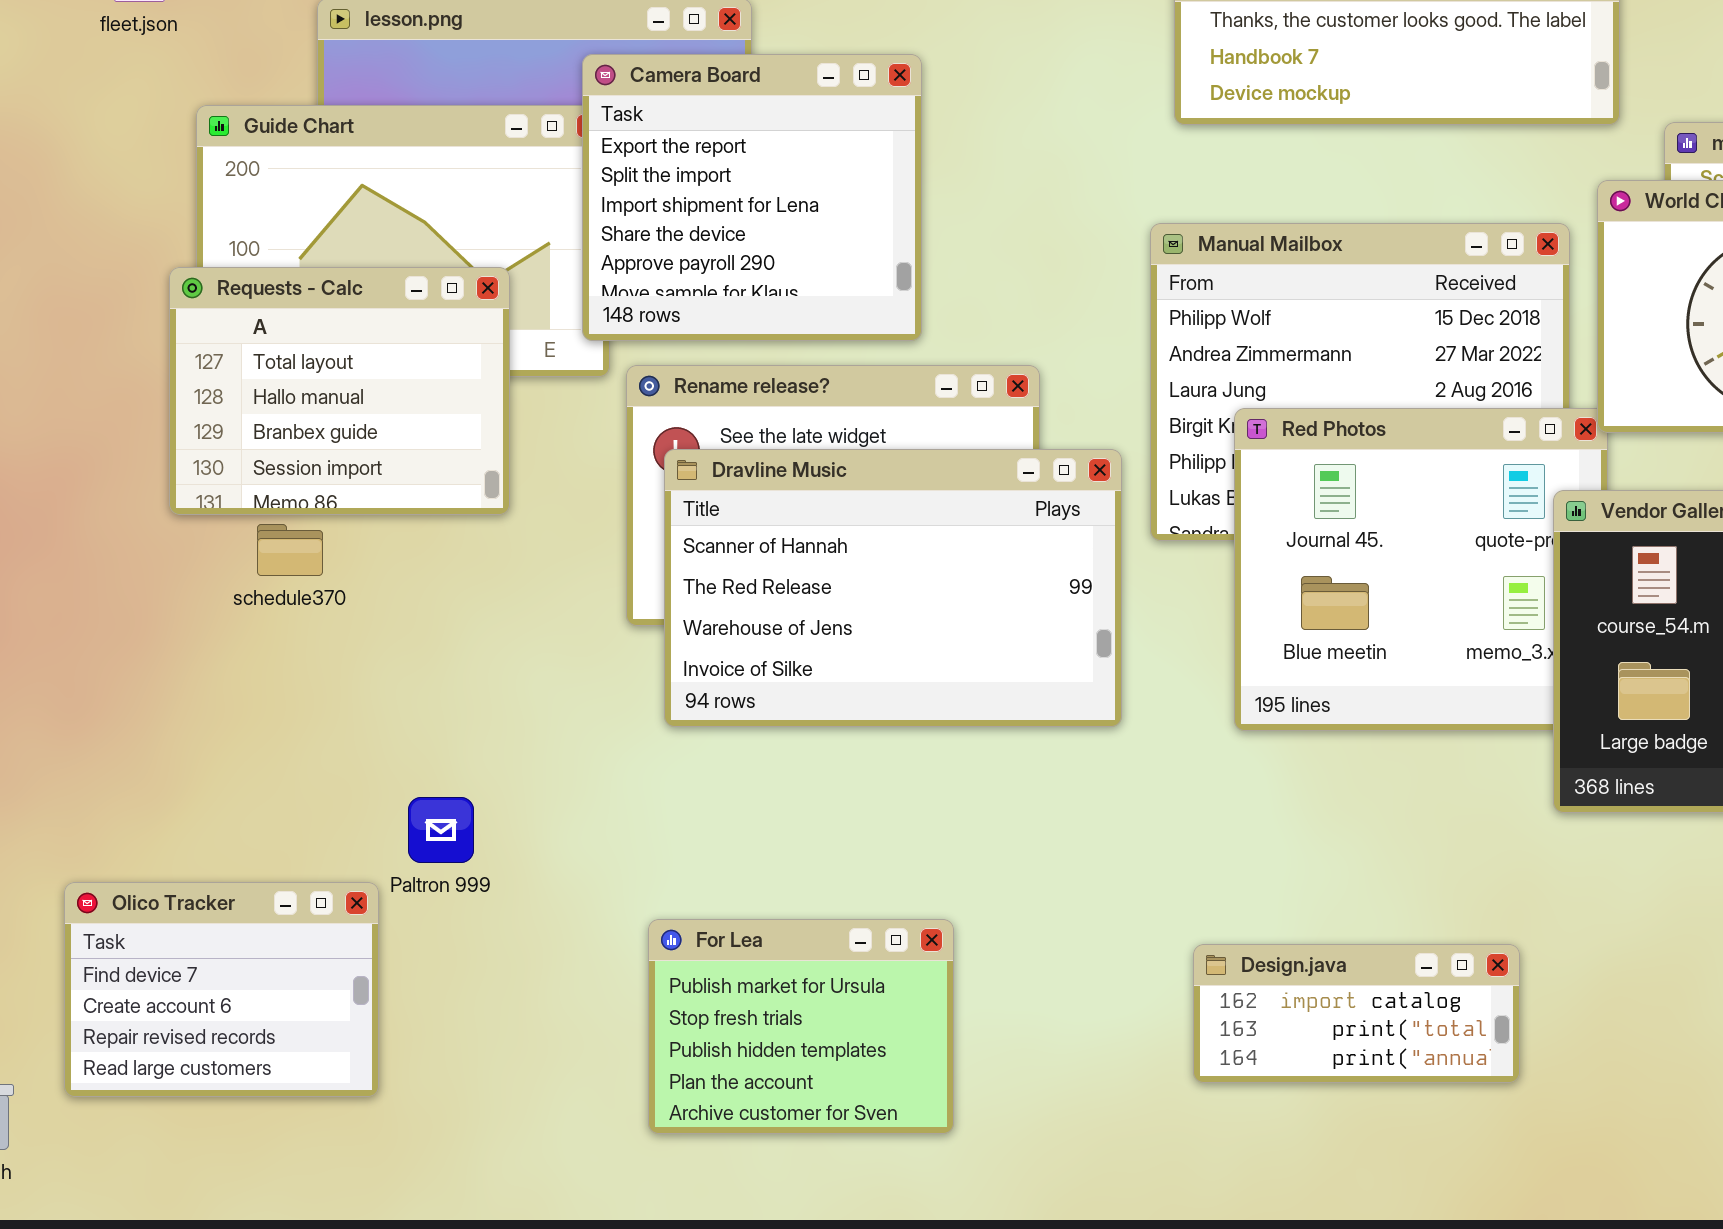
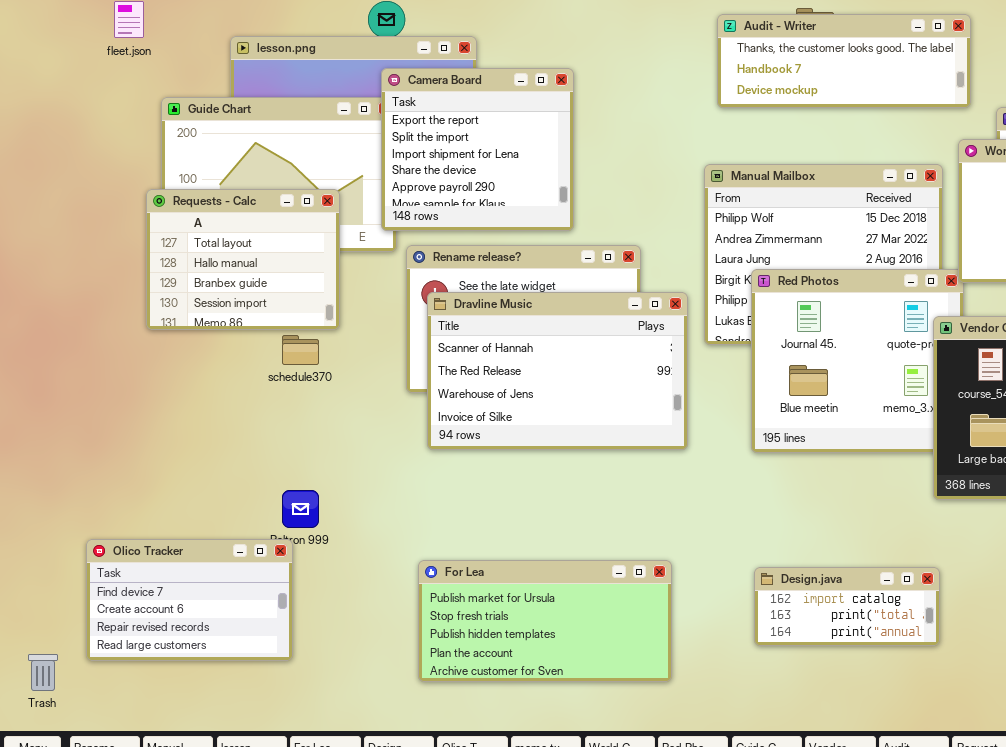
schedule370: [257,524,323,576] -> [282,335,319,365], moved
Olico Tracker: [64,882,379,1097] -> [86,539,293,661], resized
For Lea: [648,919,954,1134] -> [418,560,672,682], resized
Design.java: [1193,944,1520,1083] -> [754,567,940,646], moved

